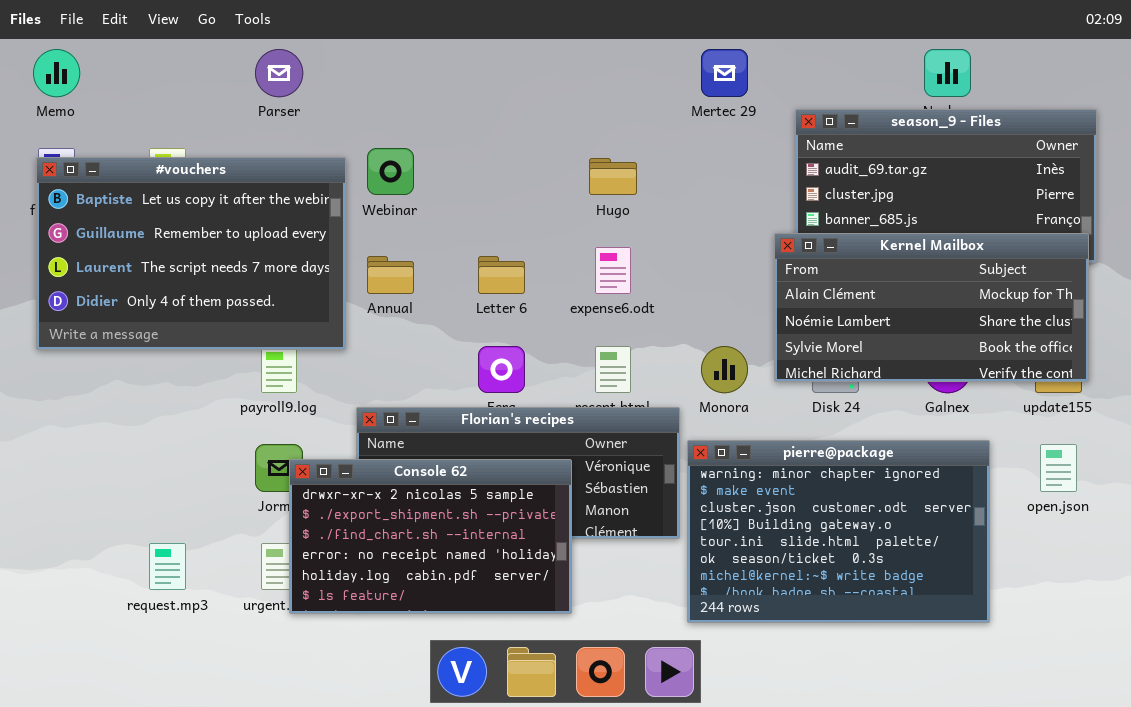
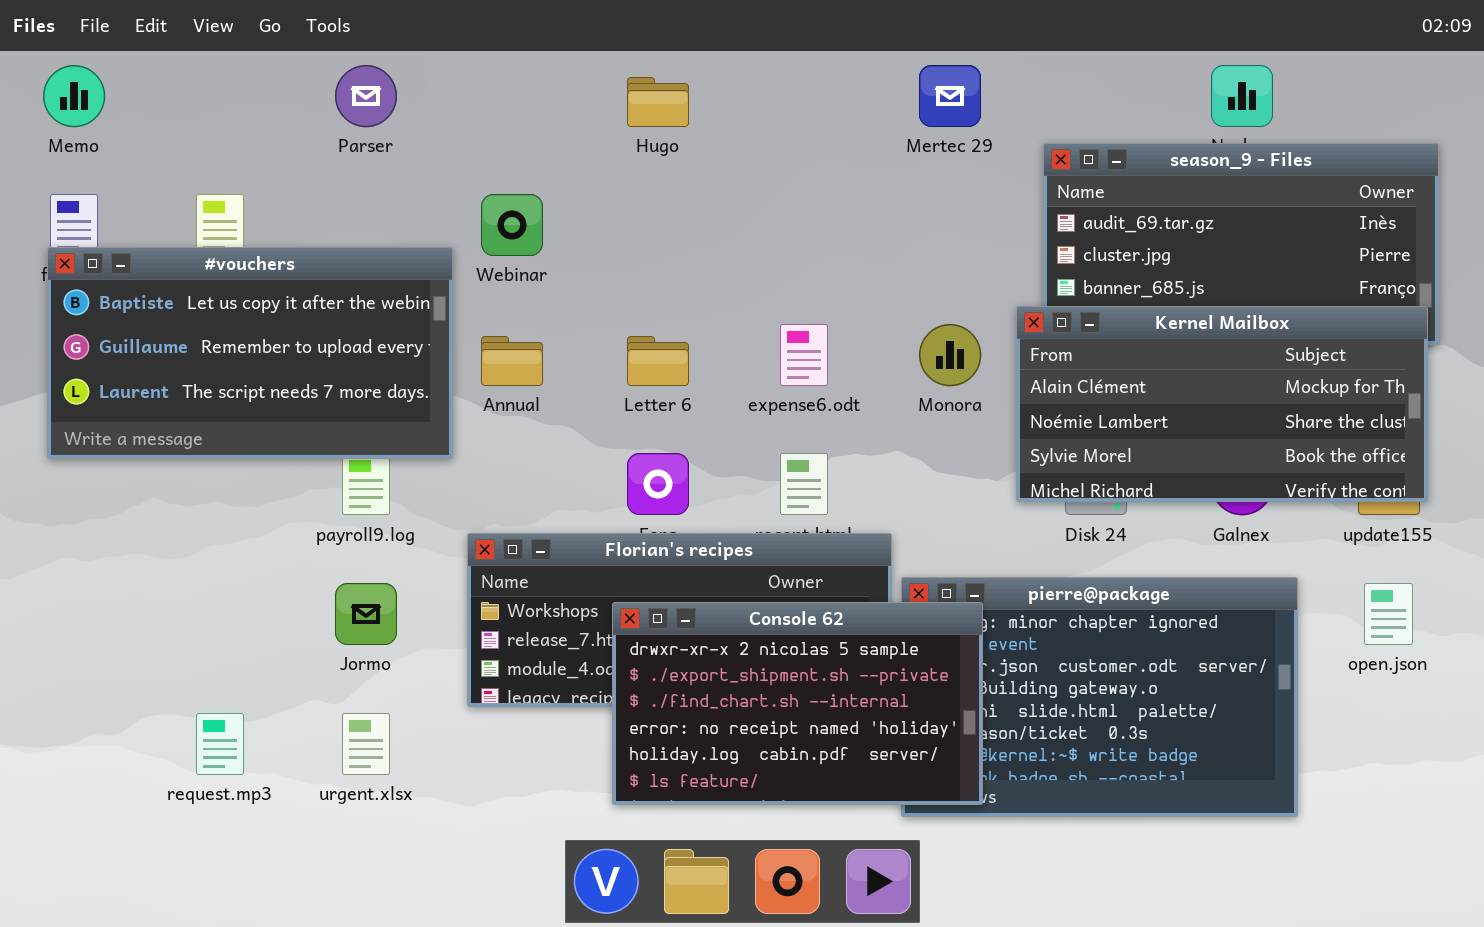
#vouchers: [36,157,346,350] -> [47,247,453,459], resized
Hugo: [589,158,637,195] -> [627,77,689,127], moved
Monora: [701,346,748,393] -> [919,324,981,386], moved
Console 62: [289,459,572,614] -> [612,602,983,805], moved

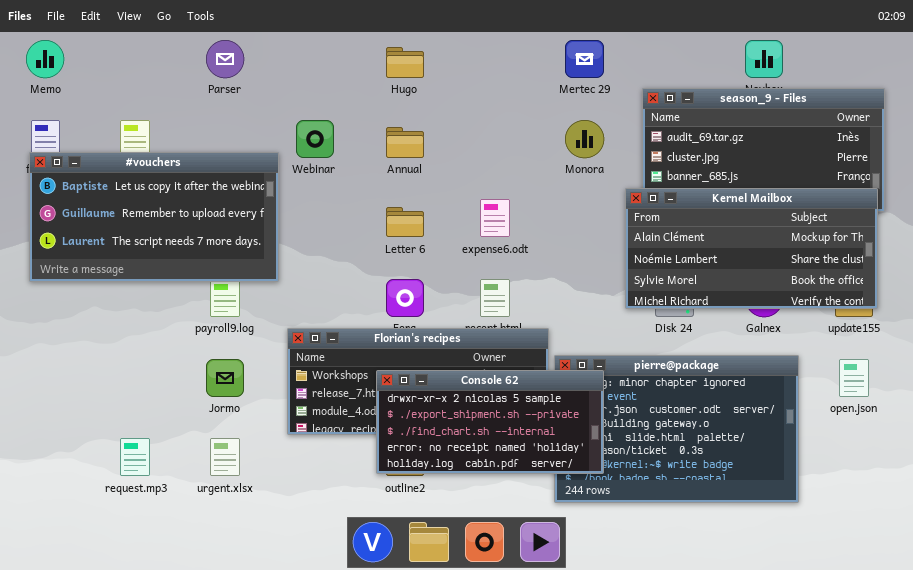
Monora: [919,324,981,386] -> [565,120,604,158], moved
Annual: [481,336,543,386] -> [386,127,424,158], moved
Console 62: [612,602,983,805] -> [376,370,604,474], resized

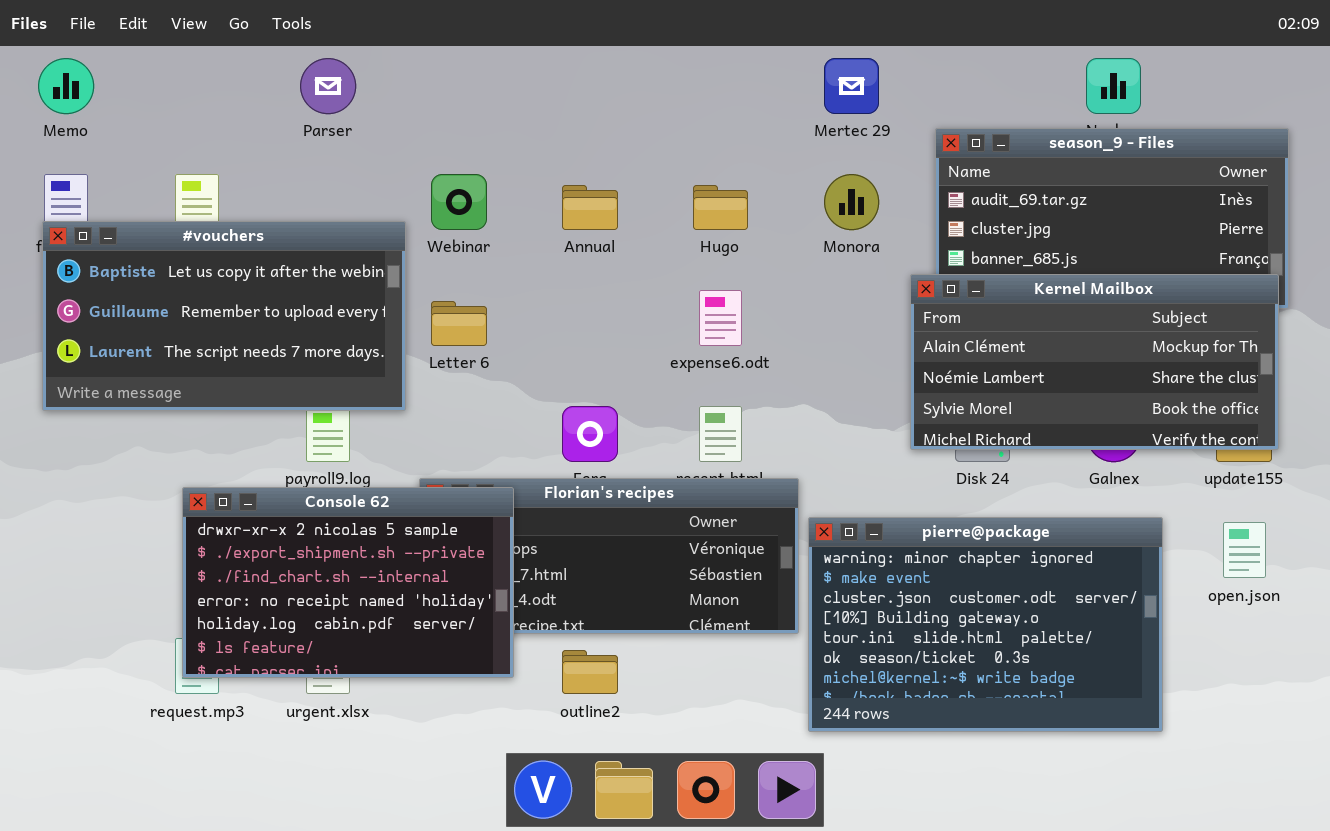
Hugo: [386,47,424,78] -> [693,185,748,230], moved
Letter 6: [386,207,424,237] -> [431,301,487,346], moved
Console 62: [376,370,604,474] -> [182,487,514,678], moved, resized

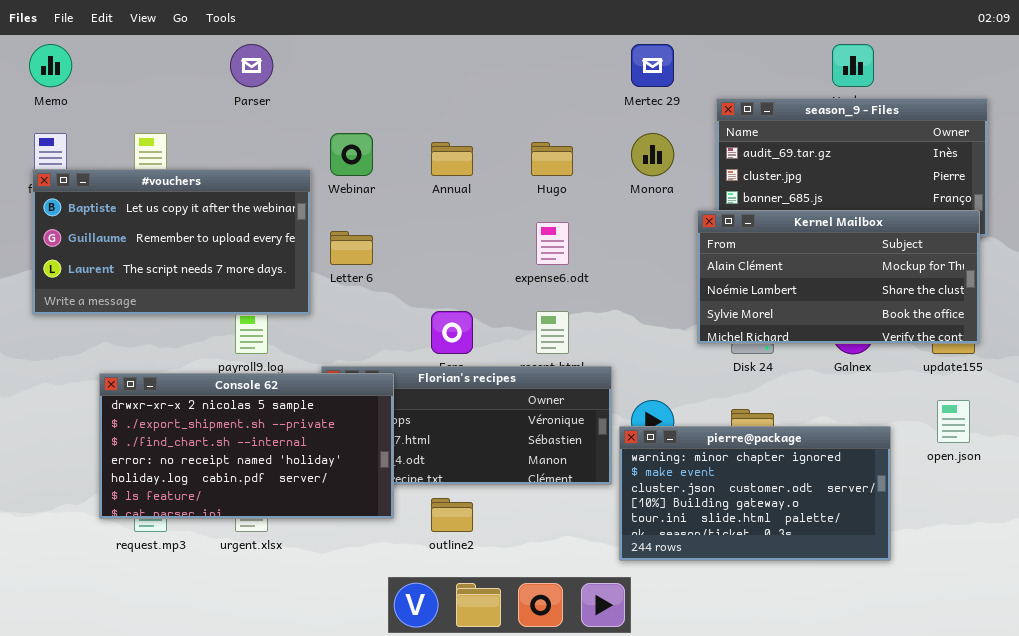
Console 62: [182,487,514,678] -> [99,373,394,519], resized
pierre@package: [808,517,1163,732] -> [619,426,891,561], resized

